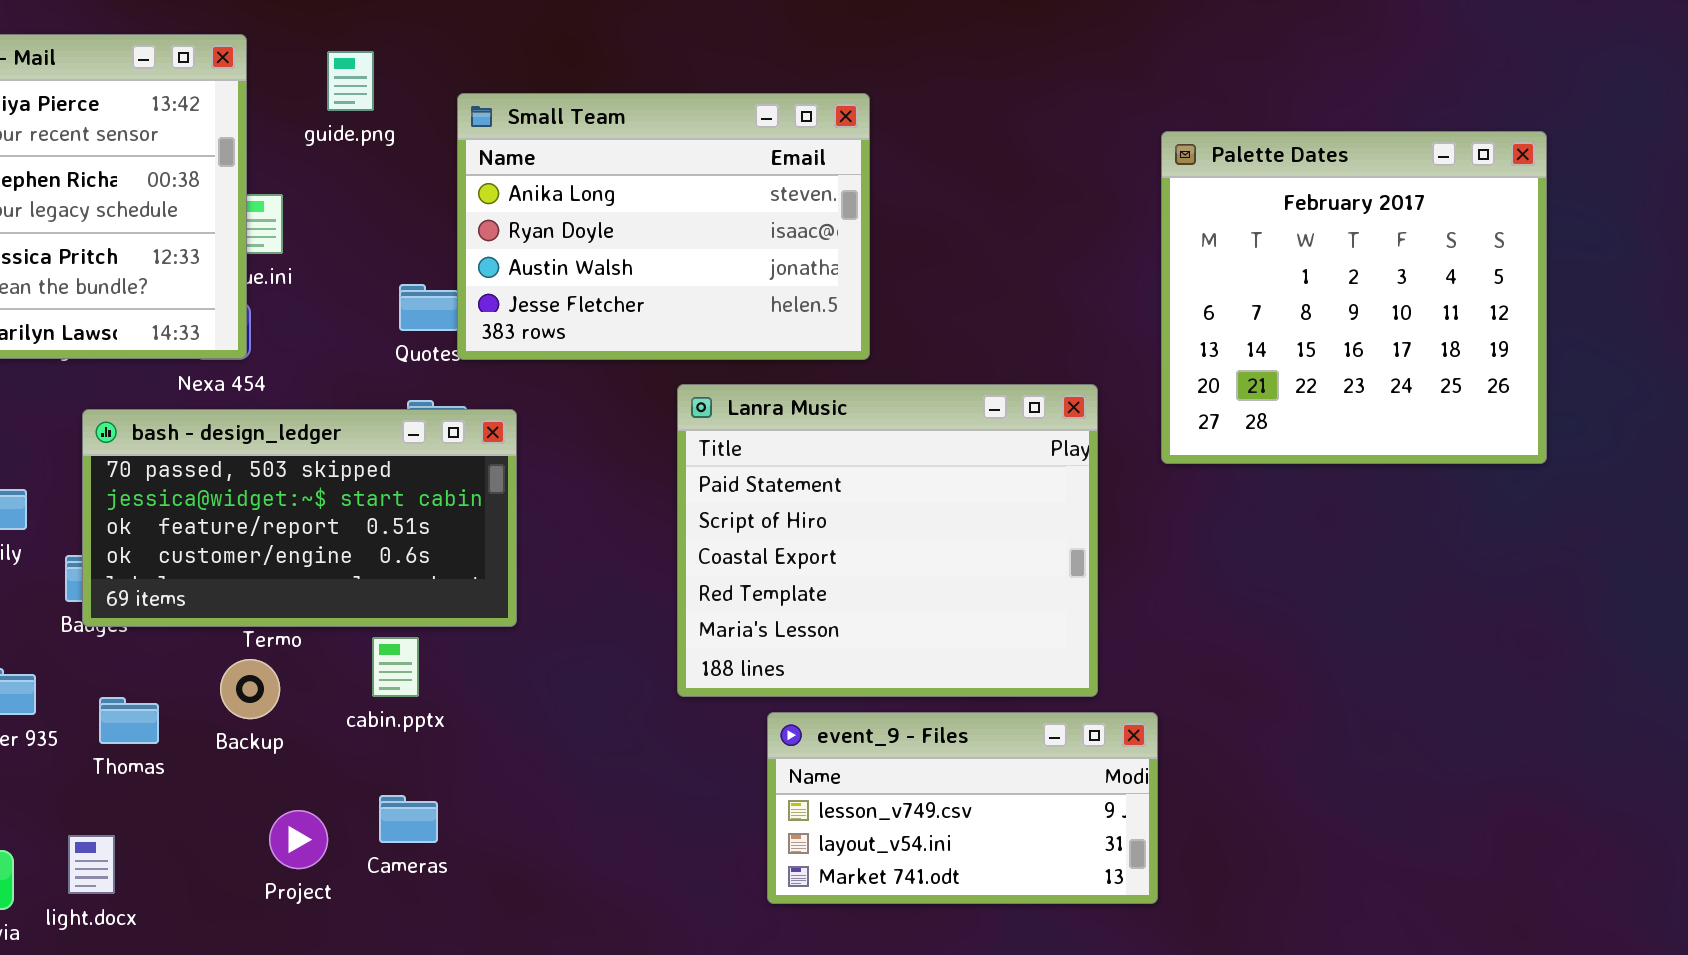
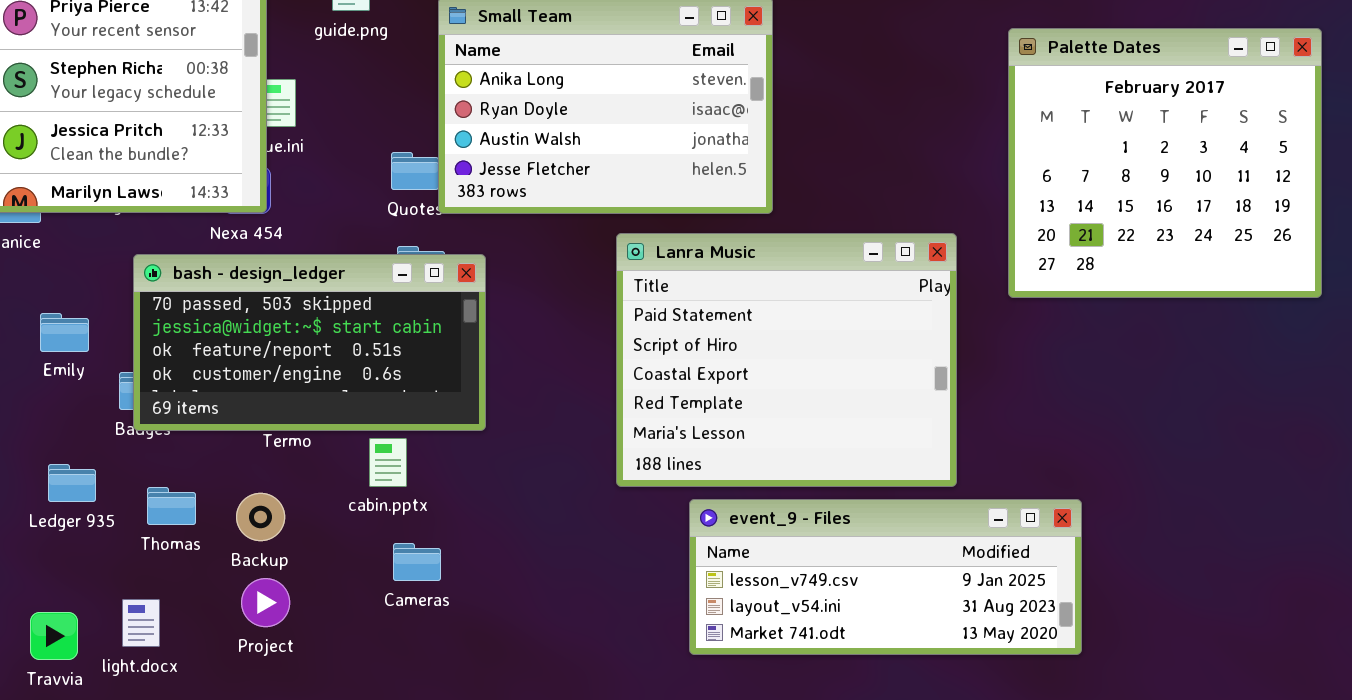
Backup: [220,659,280,719] -> [236,493,285,541], moved
event_9 - Files: [767,712,1158,904] -> [689,499,1082,655], resized
Cameras: [379,795,438,843] -> [393,543,441,581], moved
Project: [269,810,328,869] -> [241,578,290,627], moved

